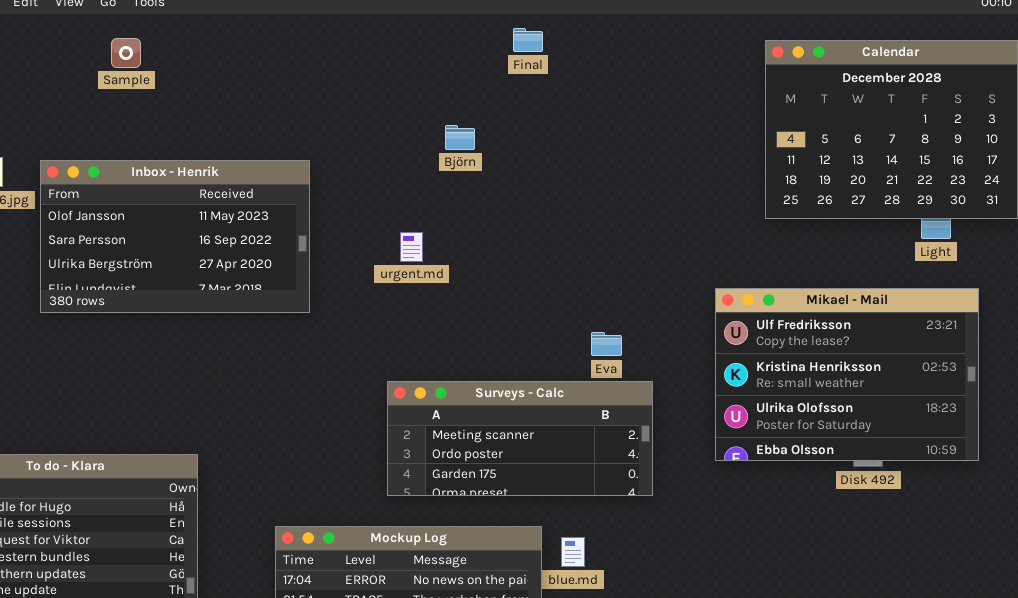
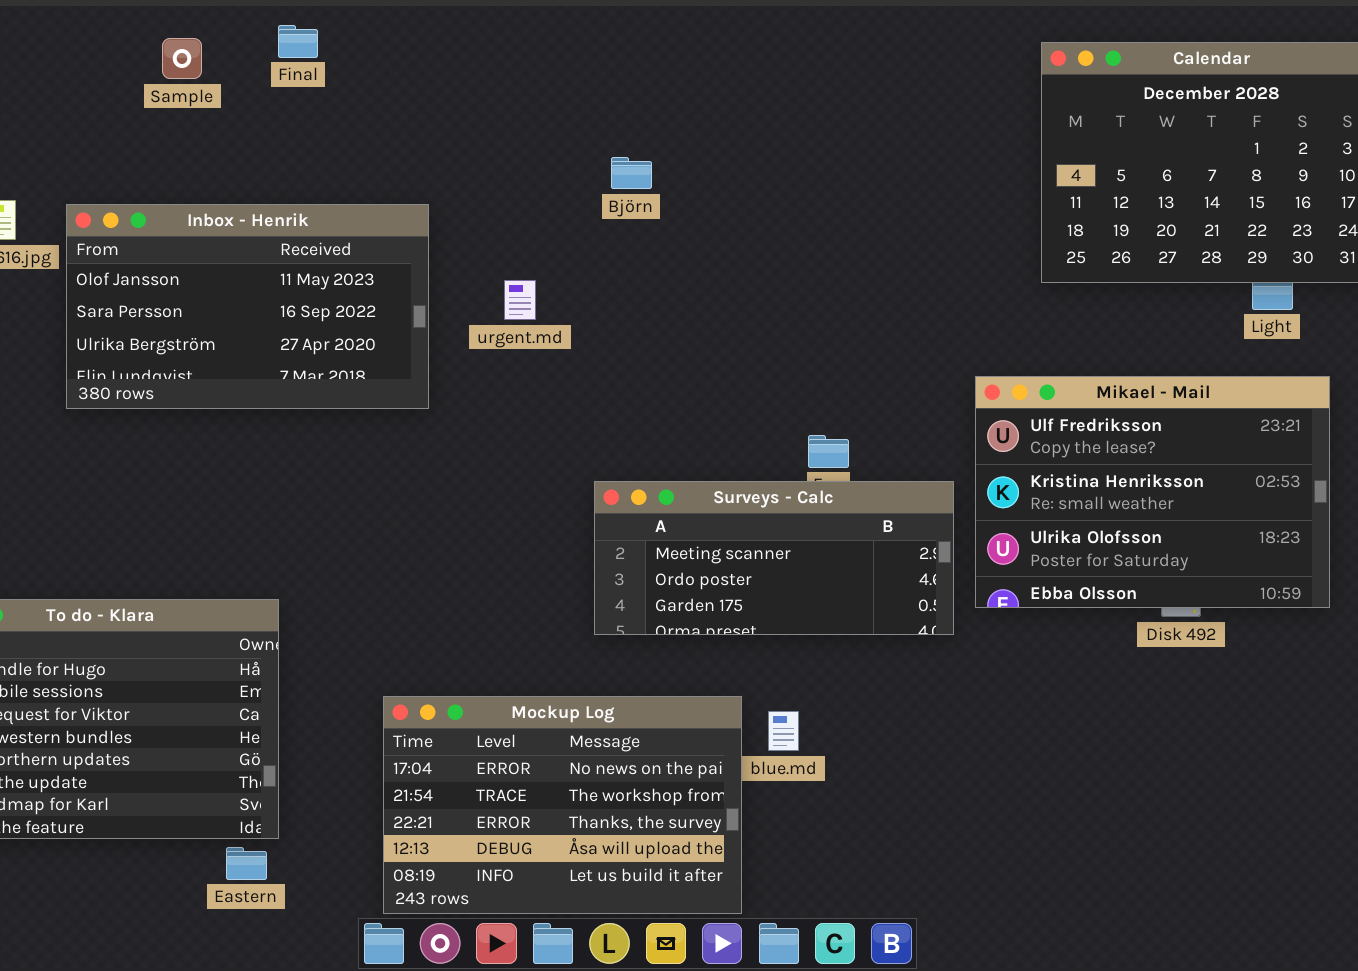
Final: [513,28,543,52] -> [278,25,318,58], moved
urgent.md: [400,232,423,262] -> [504,280,536,320], moved
Surveys - Calc: [387,381,653,496] -> [594,481,954,635], moved

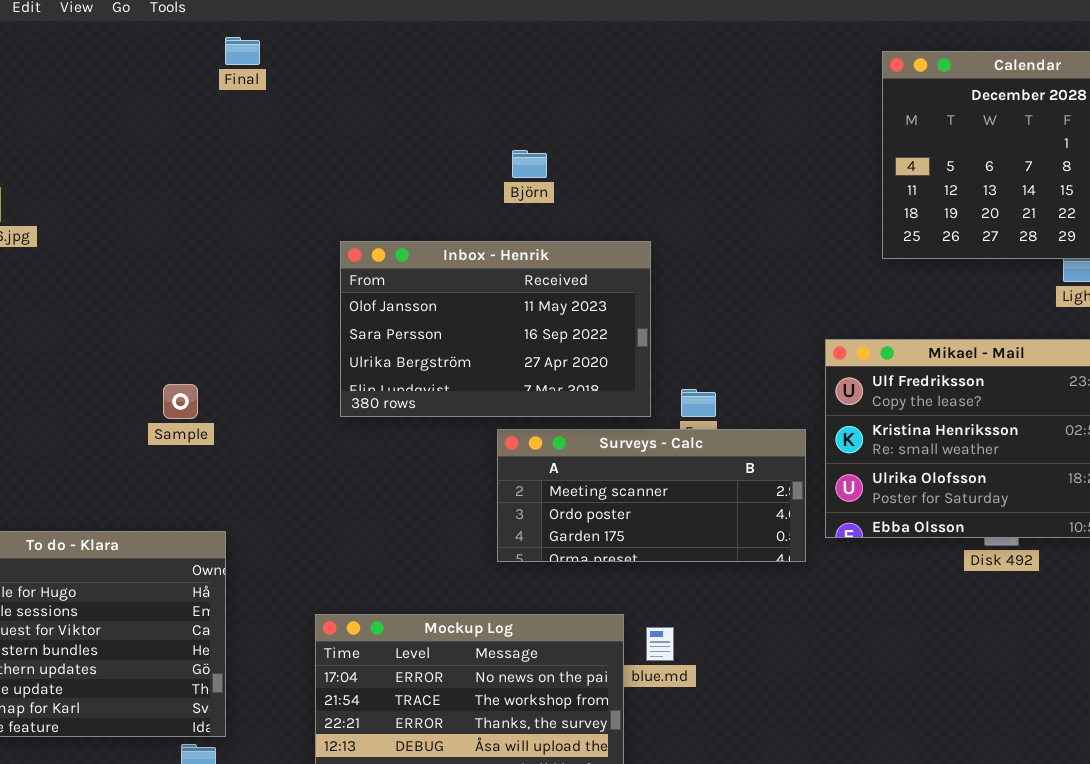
Sample: [162,38,202,79] -> [163,384,198,419], moved
Inbox - Henrik: [66,204,429,409] -> [340,241,651,417], moved

